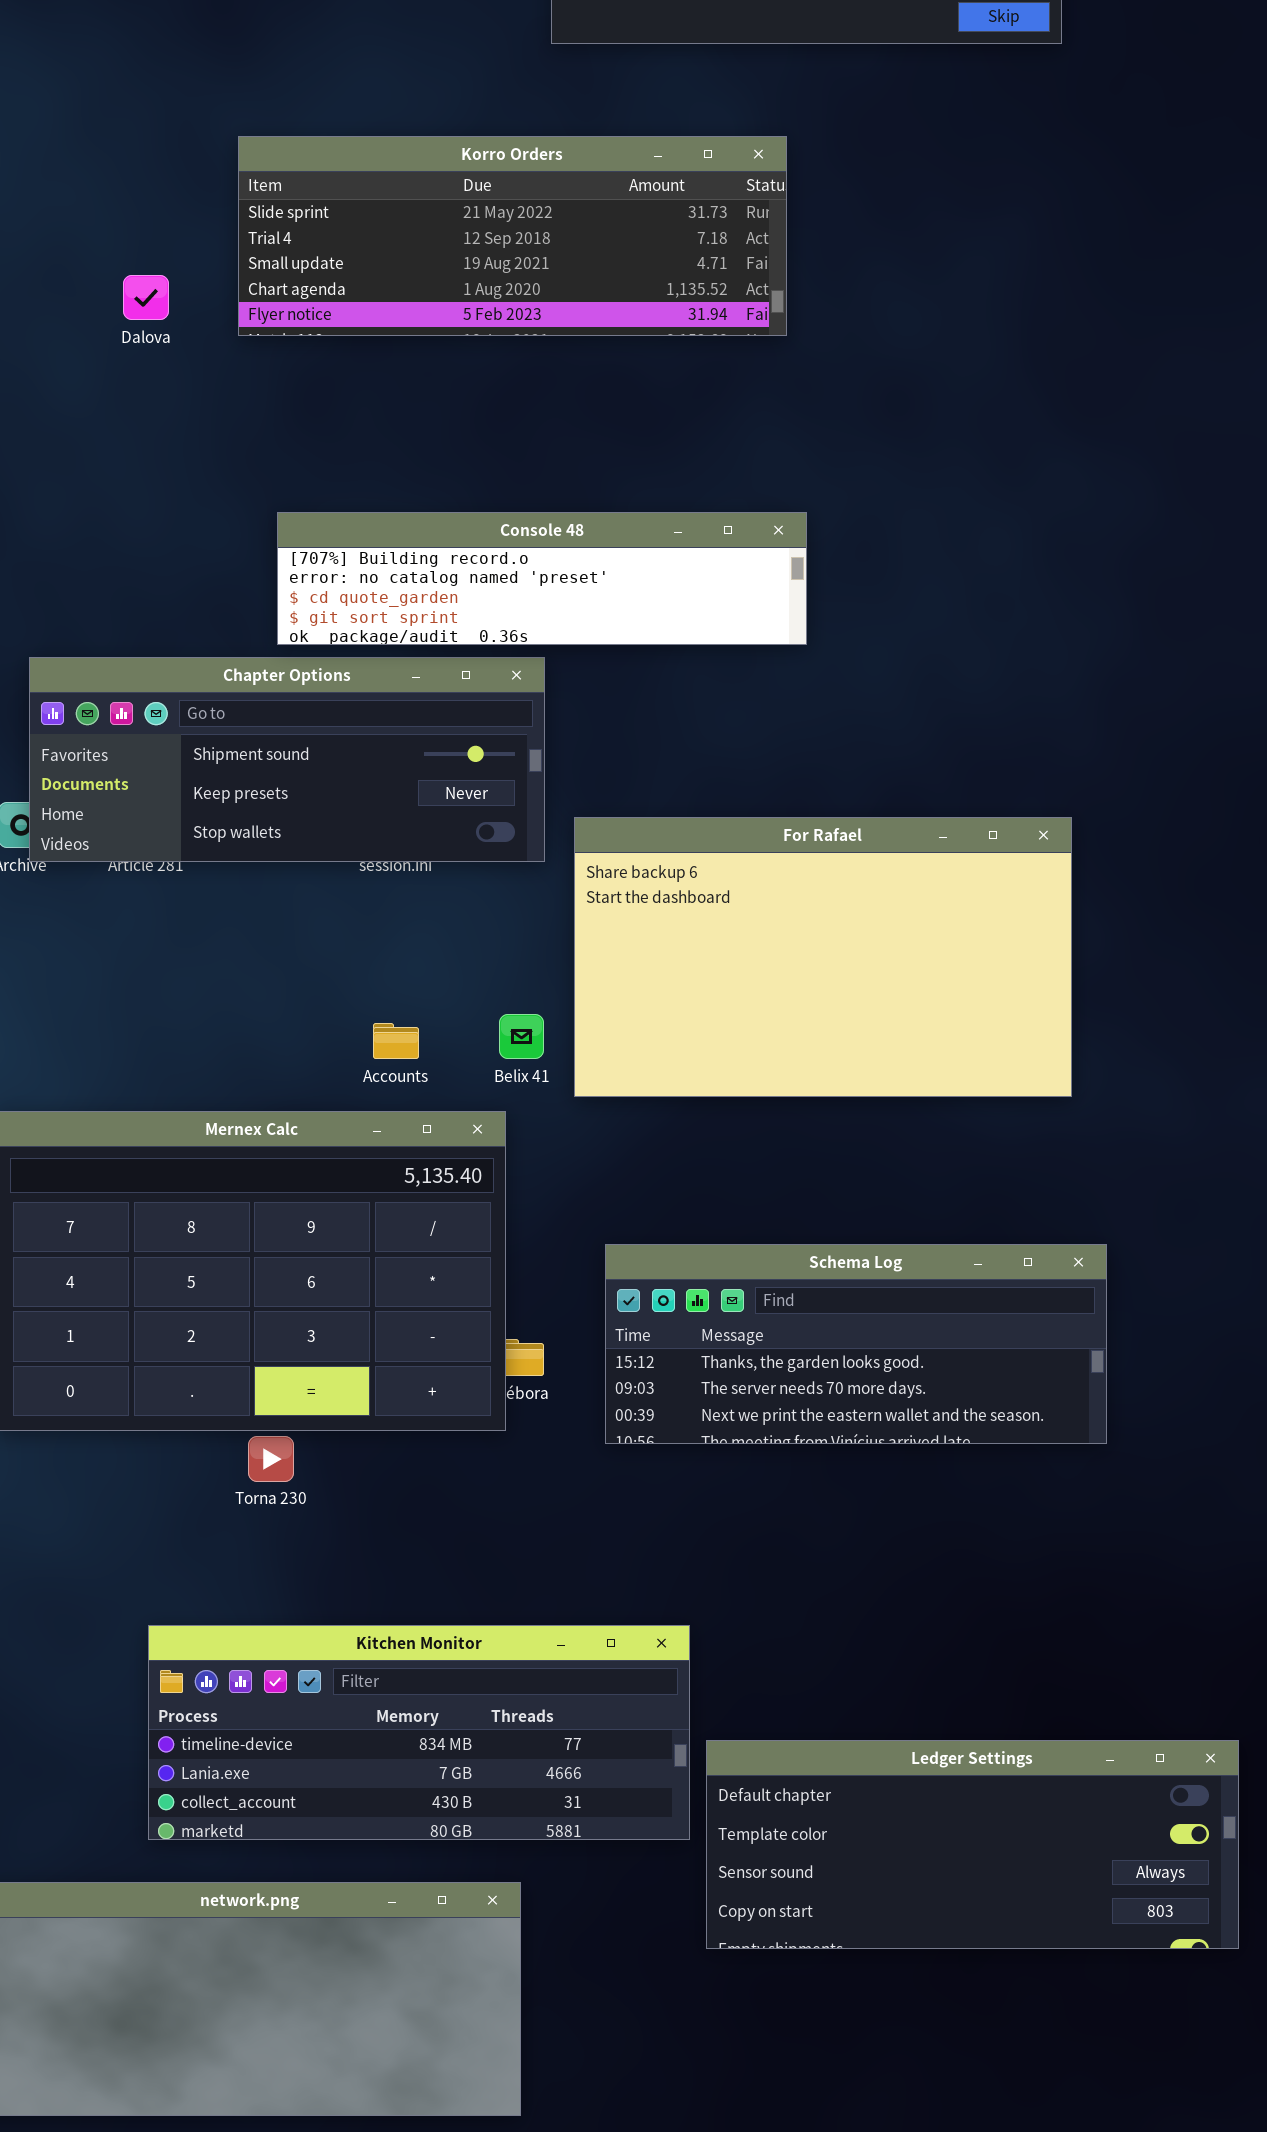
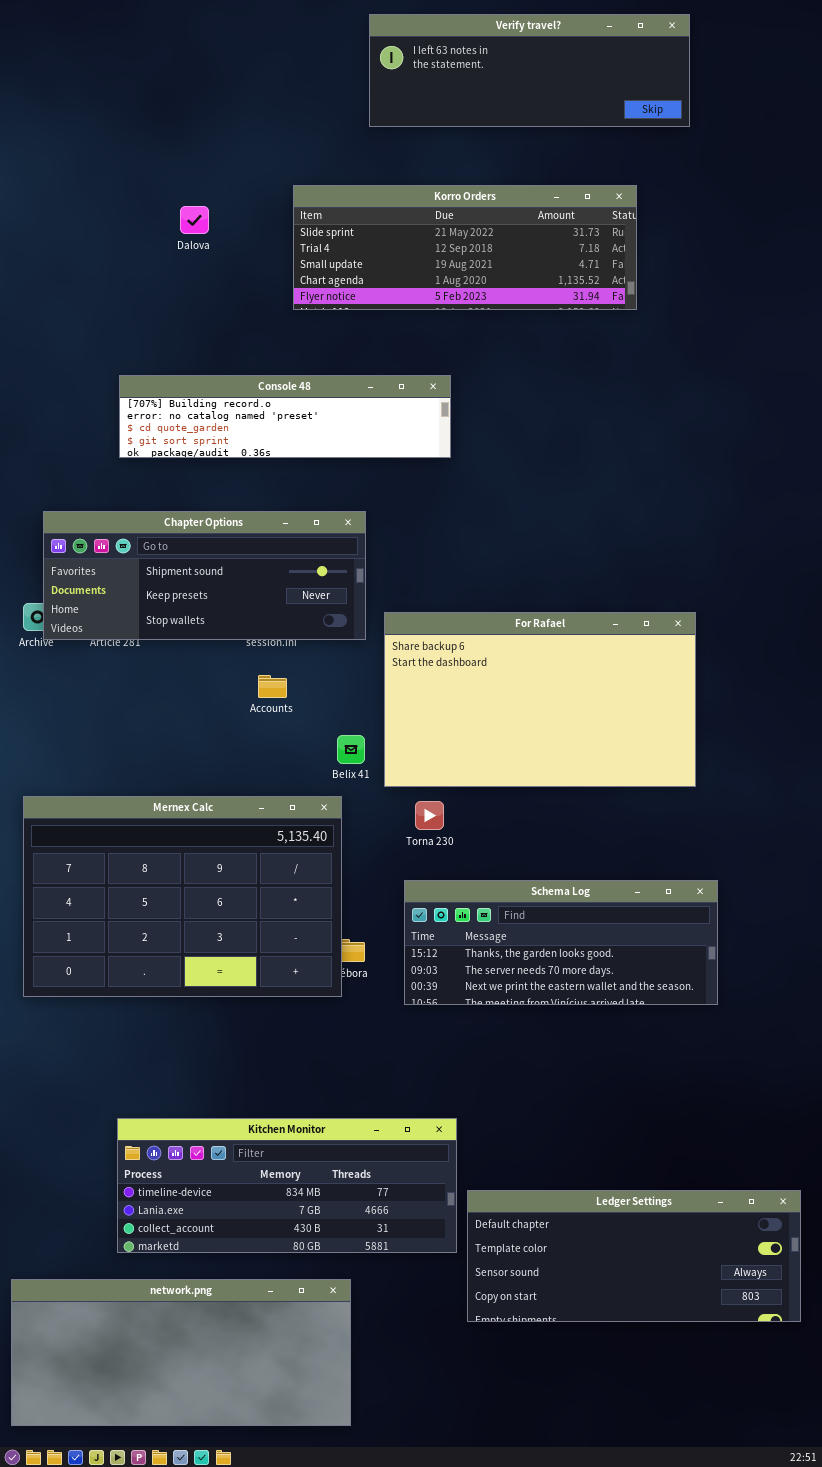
Korro Orders: [238,136,787,336] -> [293,185,637,310], moved
Dalova: [123,275,169,320] -> [180,206,209,234], moved
Console 48: [277,512,807,645] -> [119,375,451,458], moved
Accounts: [373,1023,419,1059] -> [258,675,287,698], moved
Torna 230: [248,1436,294,1482] -> [415,801,444,830], moved

